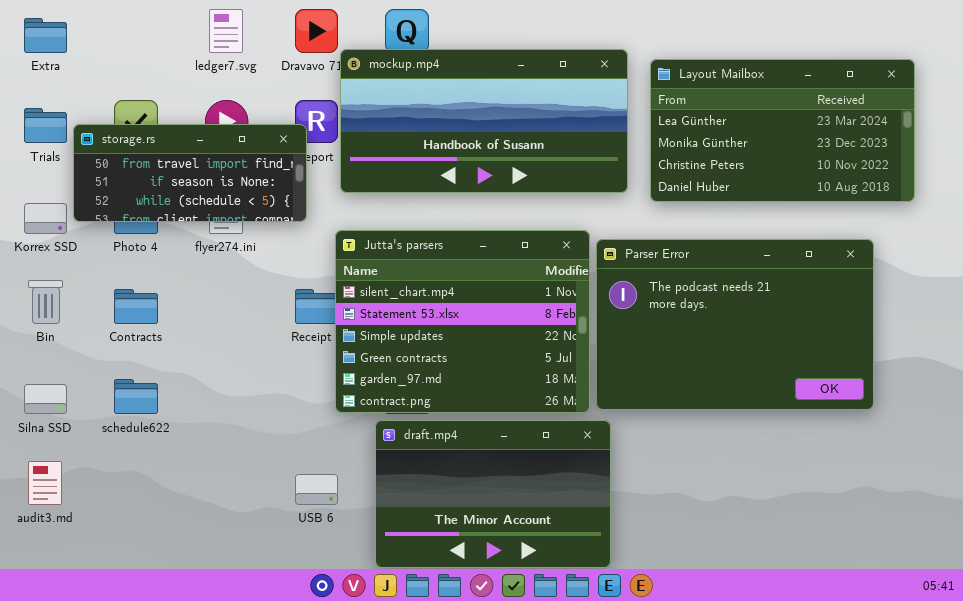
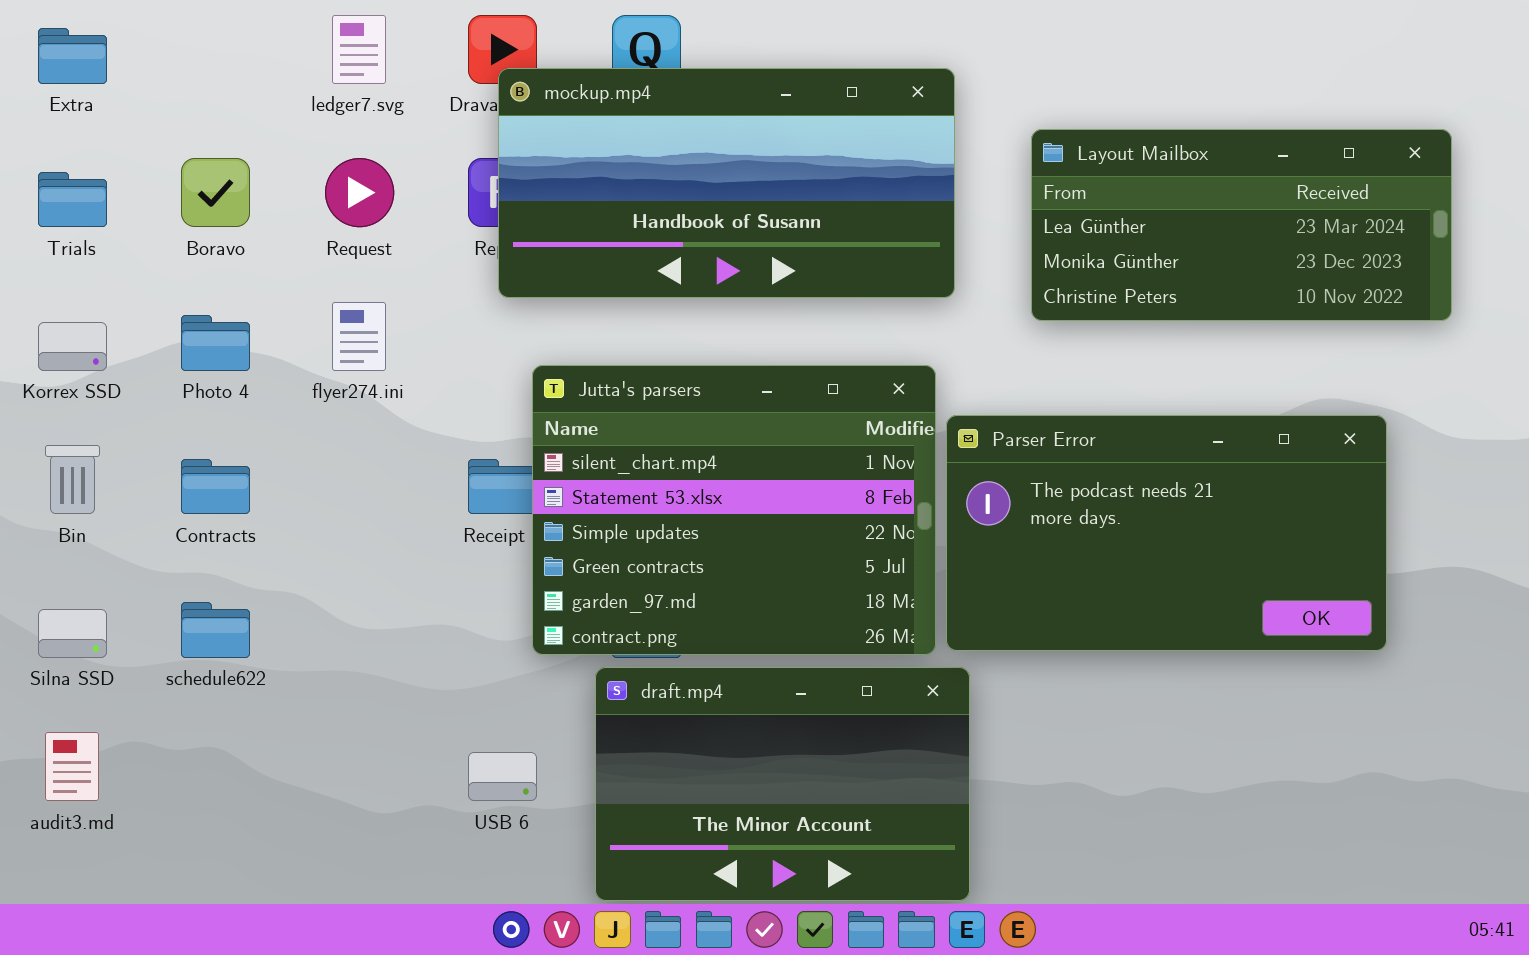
mockup.mp4: [340,49,628,193] -> [498,68,955,298], moved
Layout Mailbox: [650,59,915,202] -> [1031,129,1452,321], resized
storage.rs: [73,124,307,222] -> none, closed
Parser Error: [596,239,874,410] -> [946,415,1387,651], resized

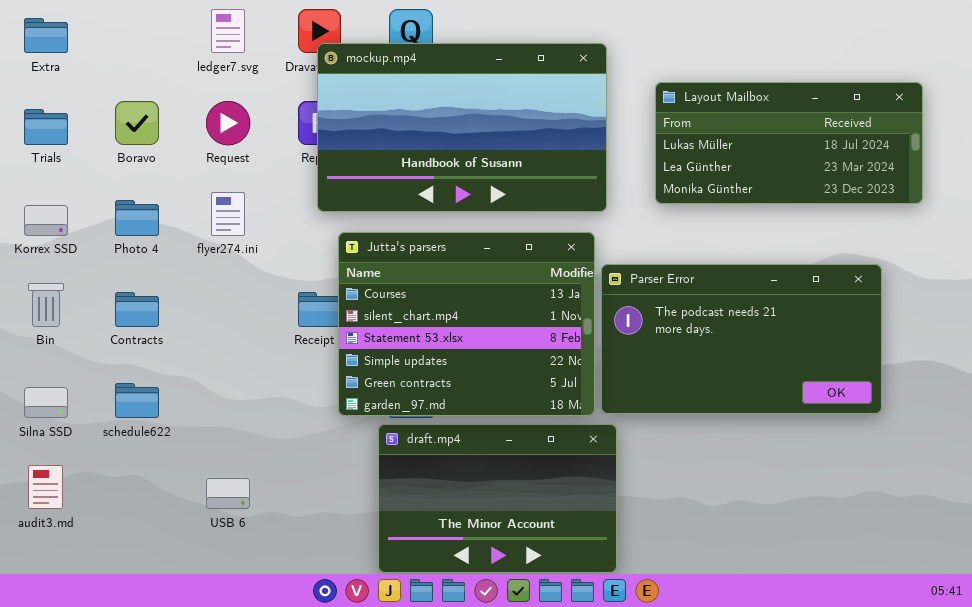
mockup.mp4: [498,68,955,298] -> [317,43,607,212], resized
Layout Mailbox: [1031,129,1452,321] -> [655,82,923,204], scrolled up 1 row
Jutta's parsers: [532,365,936,655] -> [338,232,595,416], scrolled up 1 row
USB 6: [468,752,537,801] -> [206,478,250,509], moved

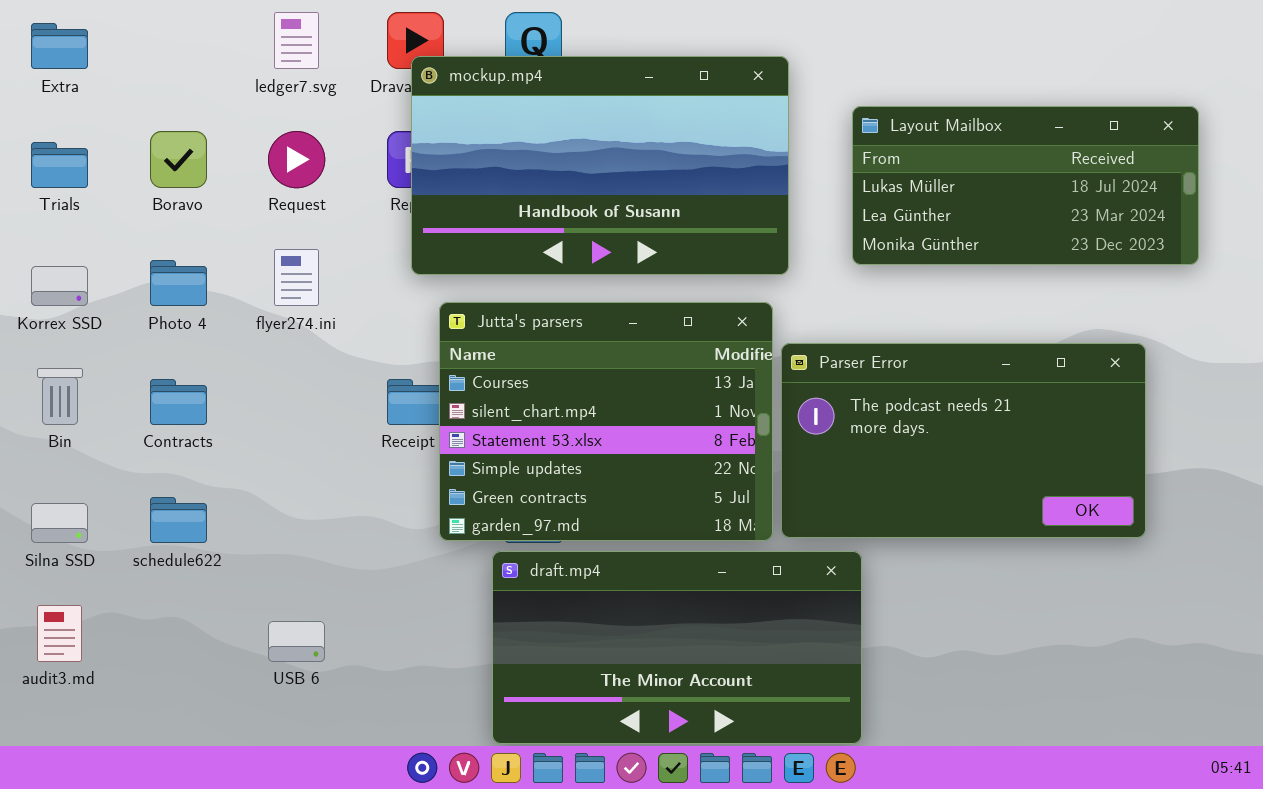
draft.mp4: [378,424,617,573] -> [492,551,862,744], resized

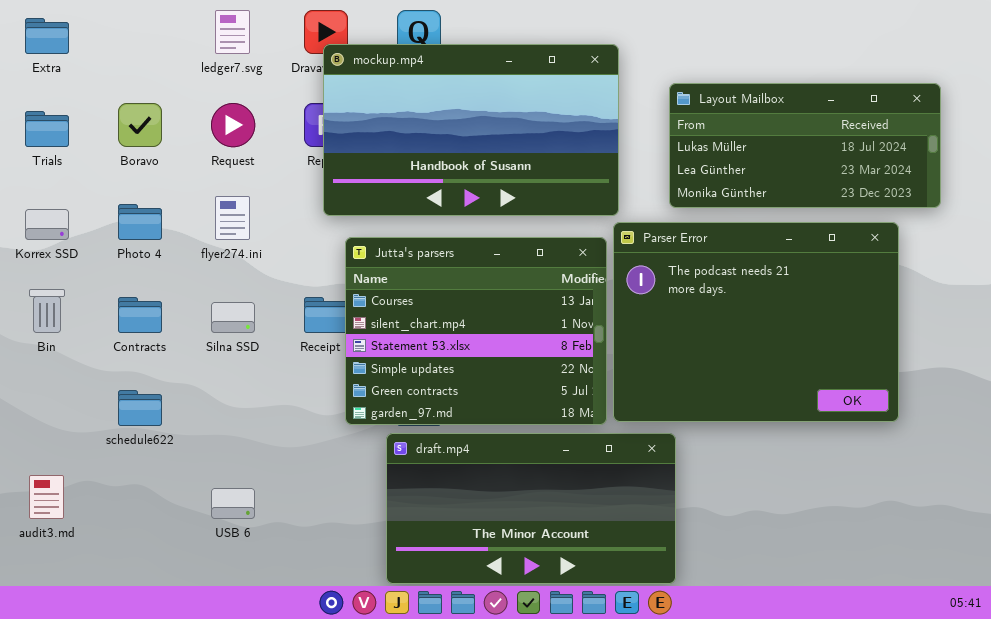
Parser Error: [781,343,1146,538] -> [613,222,899,422], resized
Silna SSD: [31,503,88,543] -> [211,302,255,333], moved

